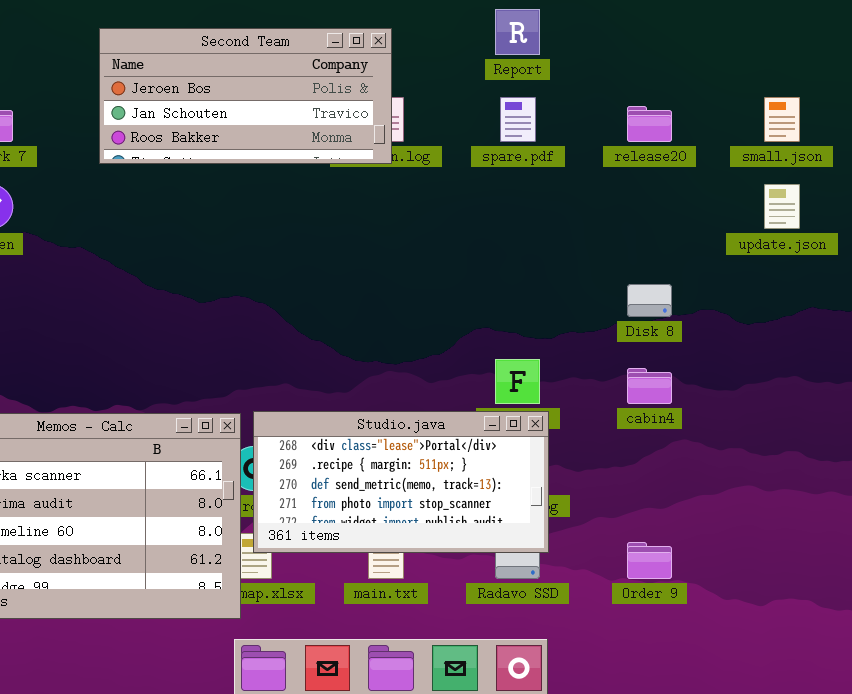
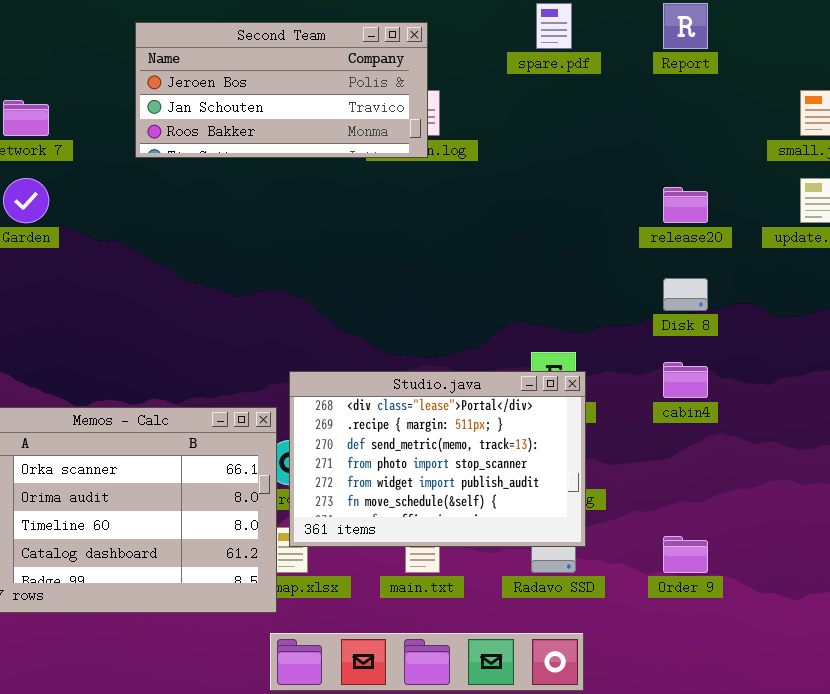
Report: [495,9,540,55] -> [663,3,708,49], moved
spare.pdf: [500,97,536,142] -> [536,3,572,49], moved
release20: [627,106,672,142] -> [663,187,708,223], moved
Studio.java: [253,411,549,553] -> [289,371,586,547], resized

